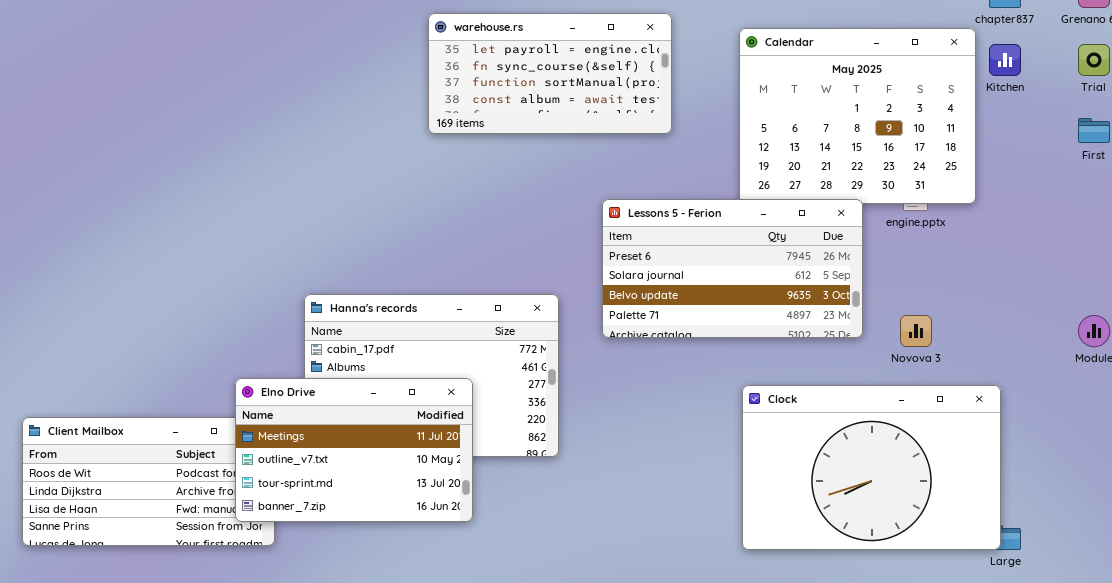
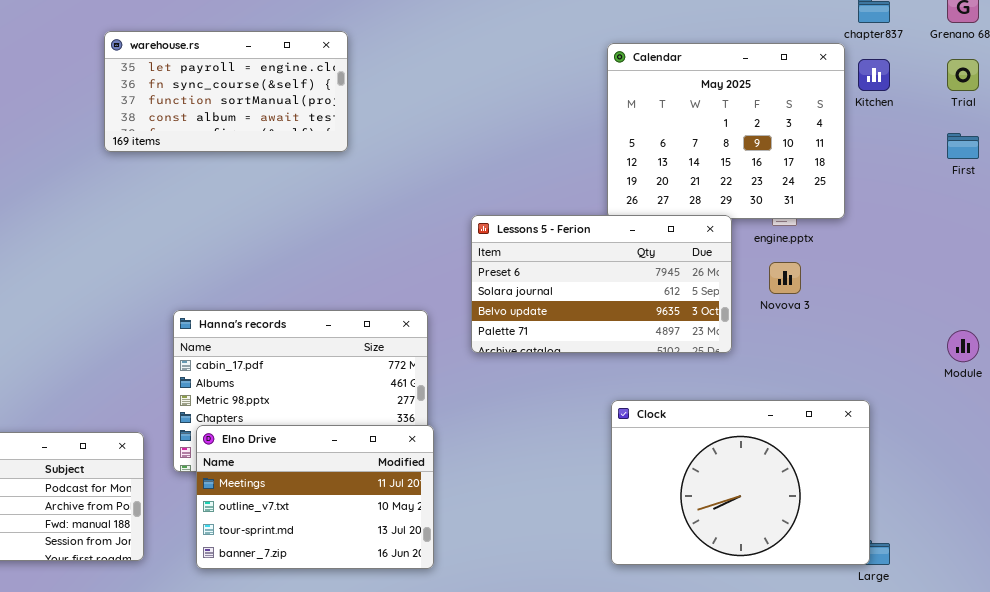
warehouse.rs: [428,13,672,134] -> [104,31,348,152], moved
Novova 3: [900,315,932,347] -> [769,262,801,294], moved
Elno Drive: [235,378,473,522] -> [196,425,434,569], moved

